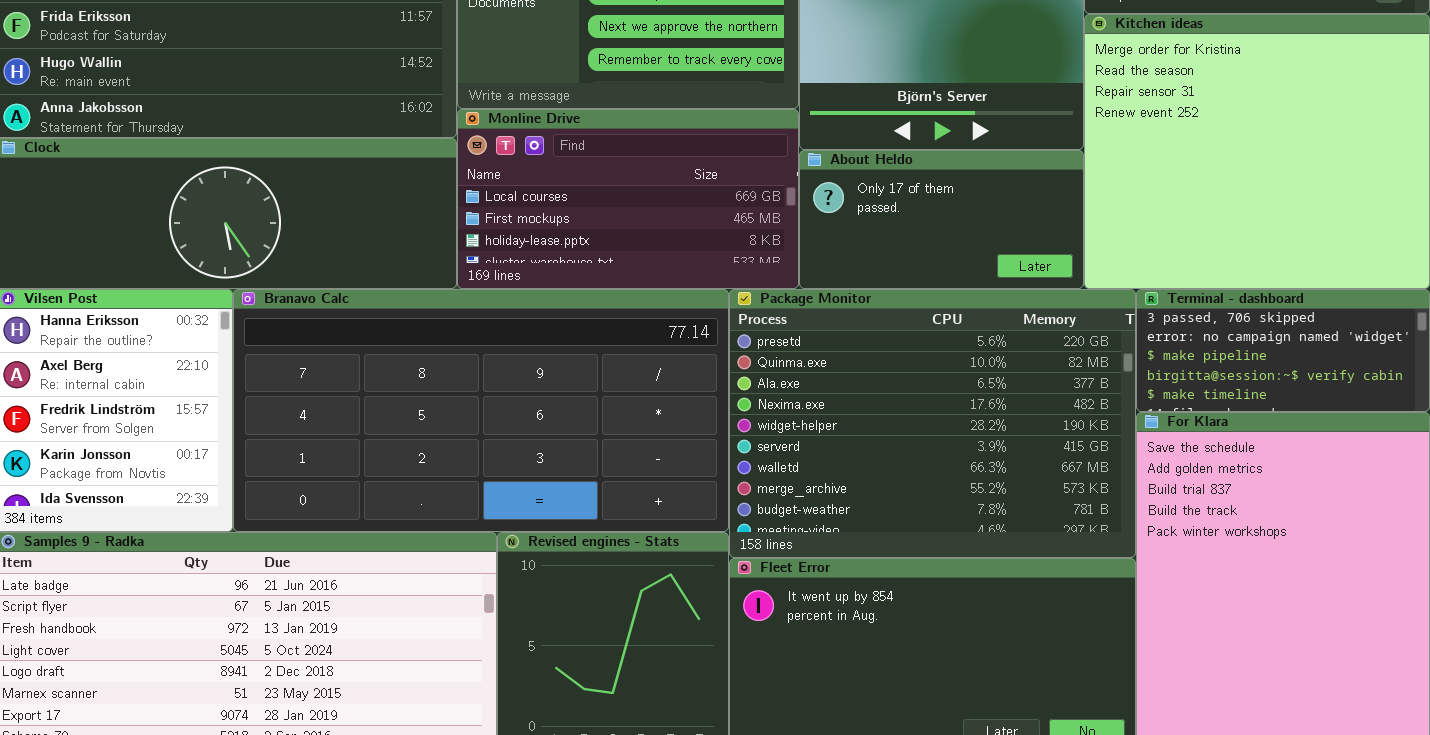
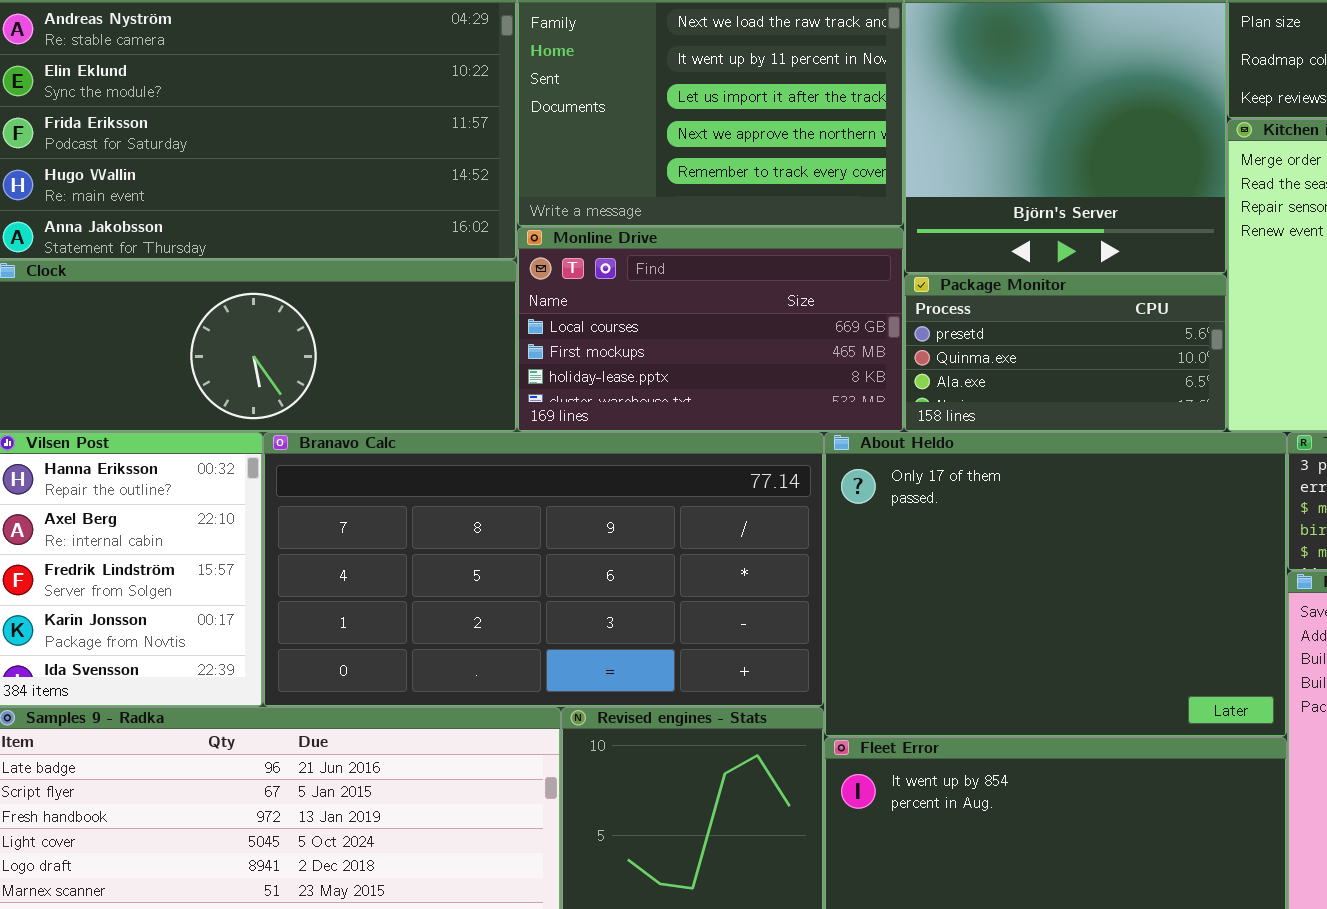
About Heldo: [799,150,1084,289] -> [824,432,1287,737], moved, resized
Package Monitor: [729,289,1136,558] -> [904,274,1227,432], moved, resized

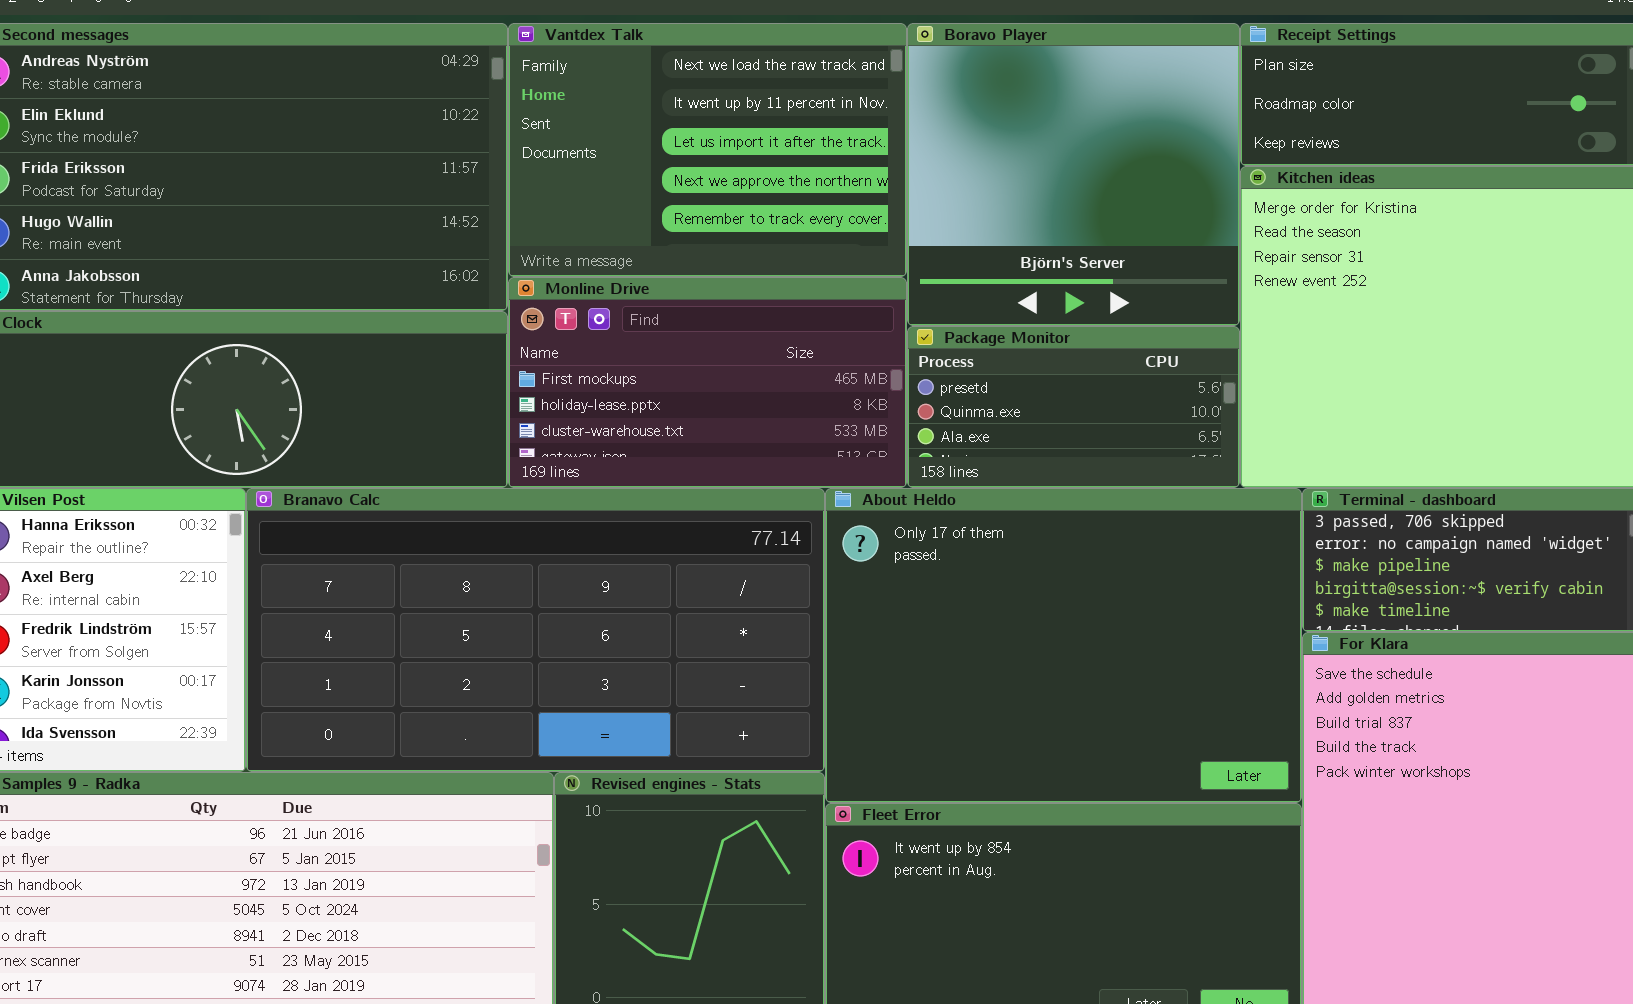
Monline Drive: [517,227,904,432] -> [508,277,907,488], scrolled down 1 row

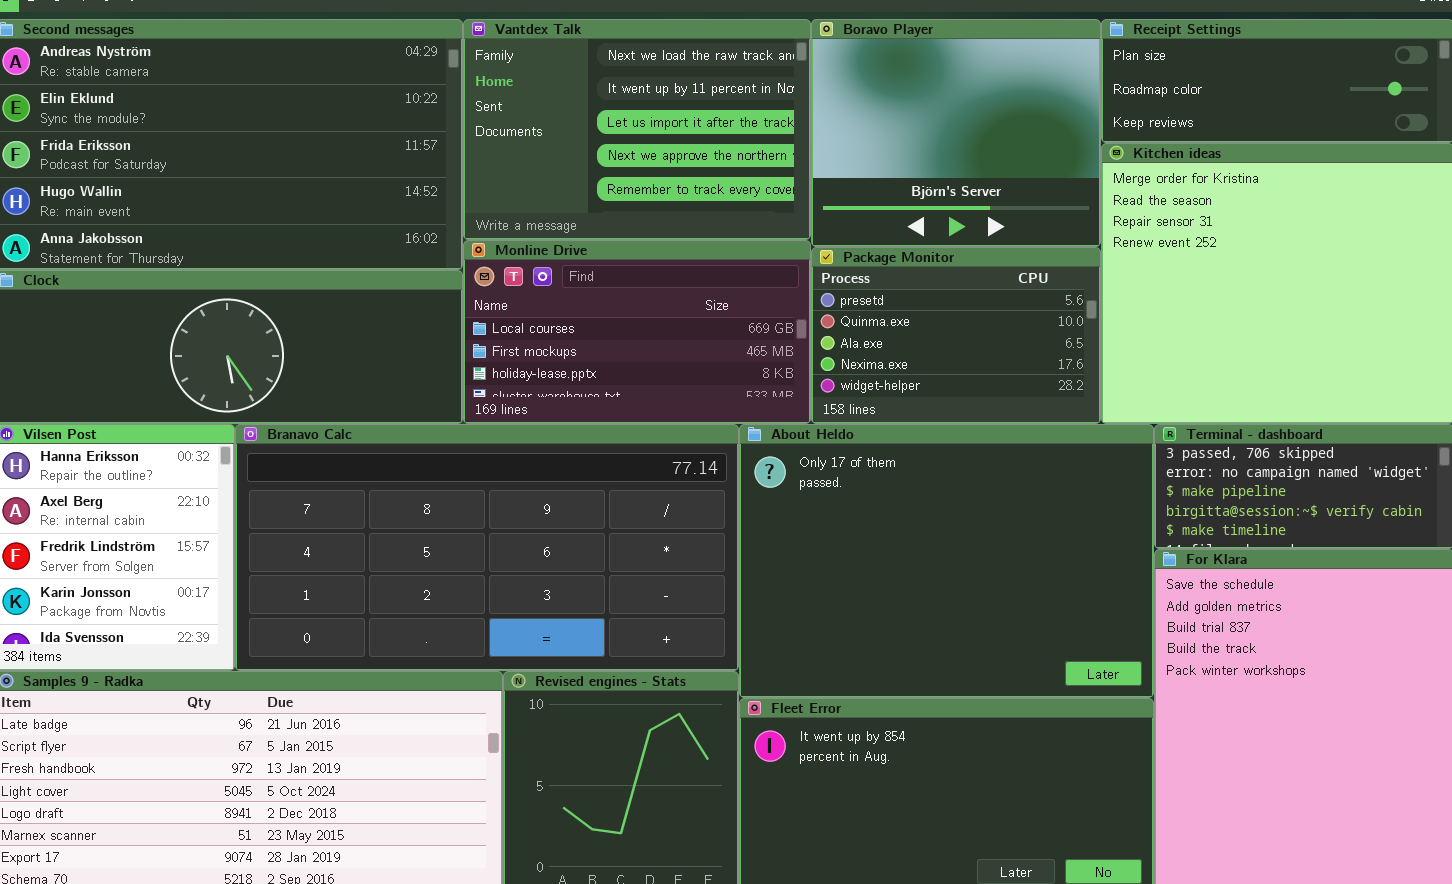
Boravo Player: [907,23,1240,326] -> [811,19,1101,247], resized
Monline Drive: [508,277,907,488] -> [463,240,811,424], scrolled up 1 row
Package Monitor: [907,326,1240,488] -> [811,247,1101,424], resized

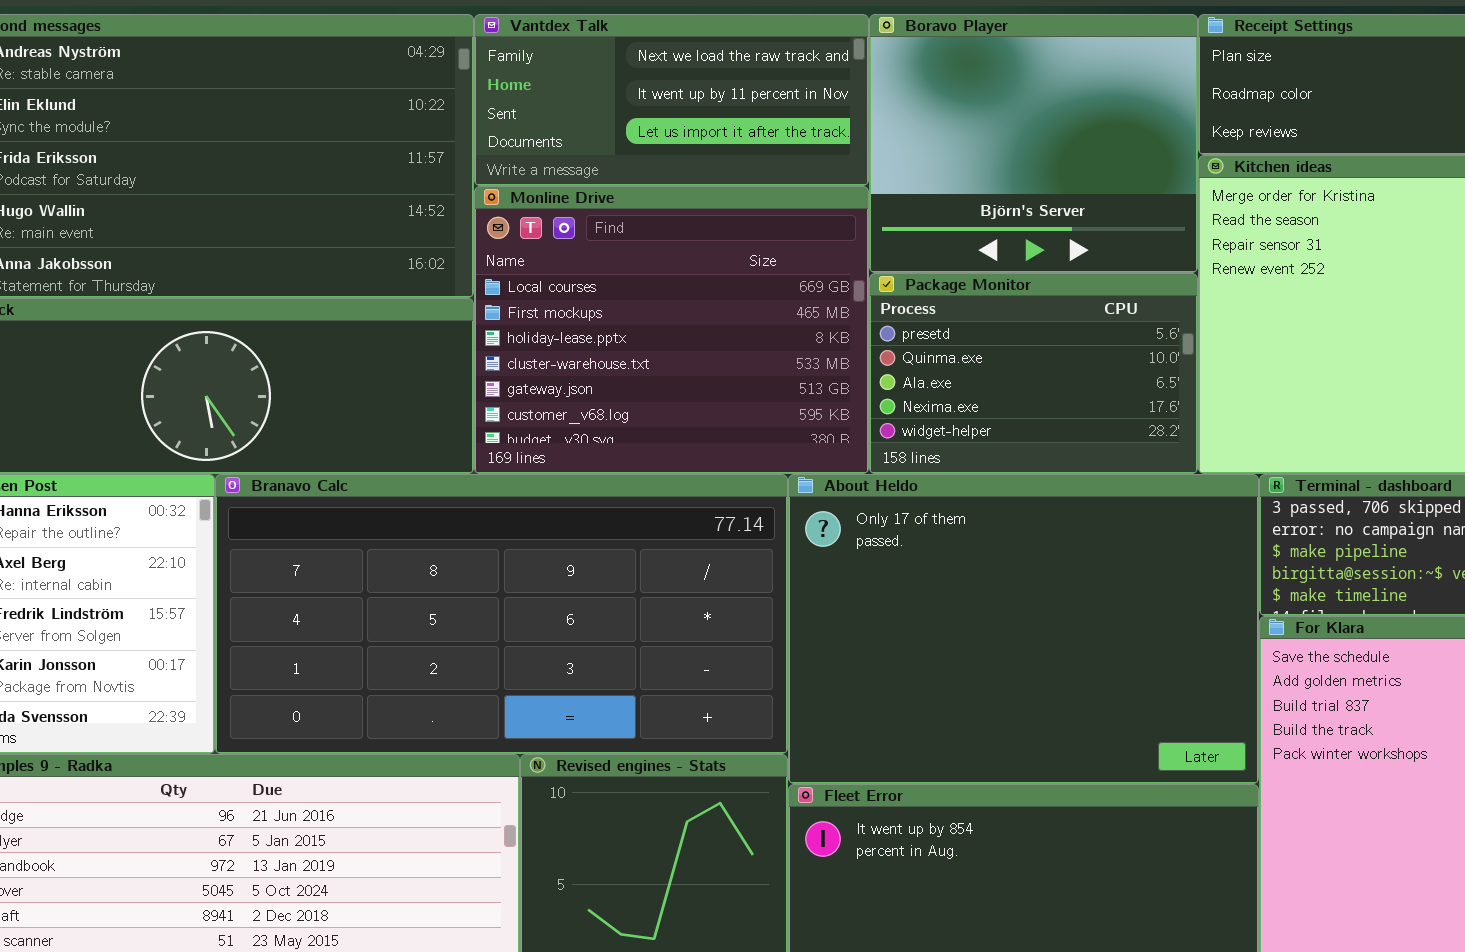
Vantdex Talk: [463,19,811,240] -> [474,14,869,186], resized
Monline Drive: [463,240,811,424] -> [474,186,869,474], resized

